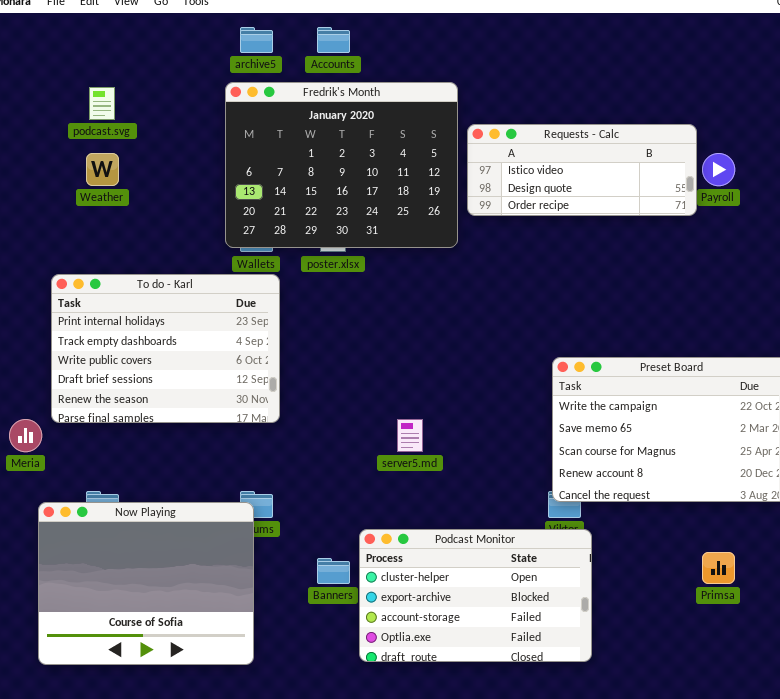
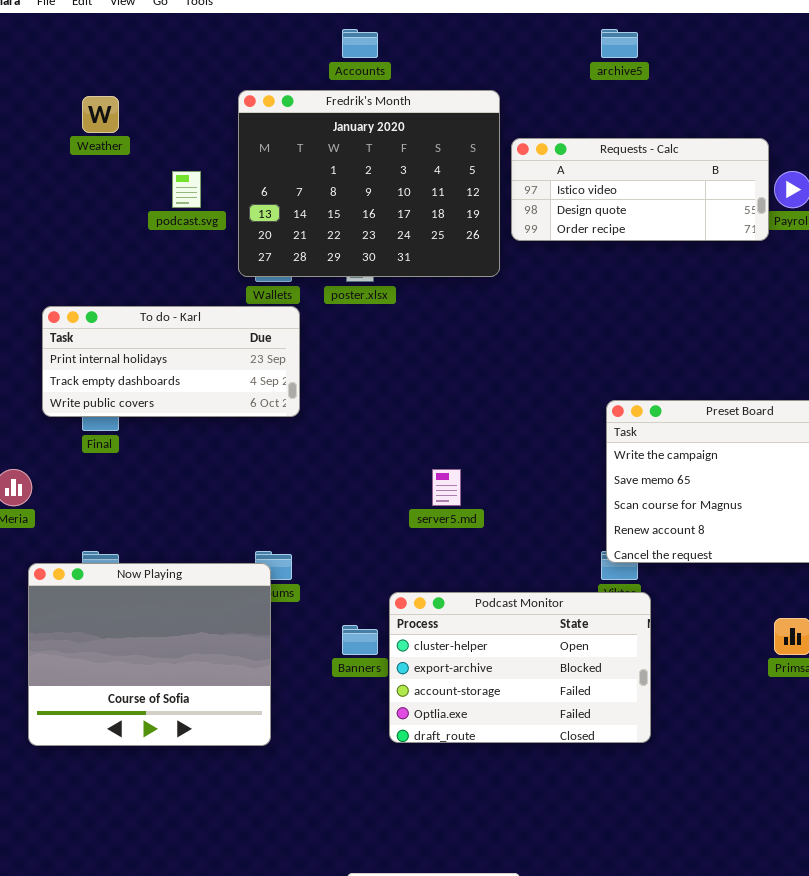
archive5: [240,27,273,53] -> [601,29,638,58], moved
podcast.svg: [89,87,115,120] -> [172,171,201,208], moved
Weather: [86,153,119,186] -> [82,96,119,133], moved
To do - Karl: [51,274,280,423] -> [42,306,300,417], resized

